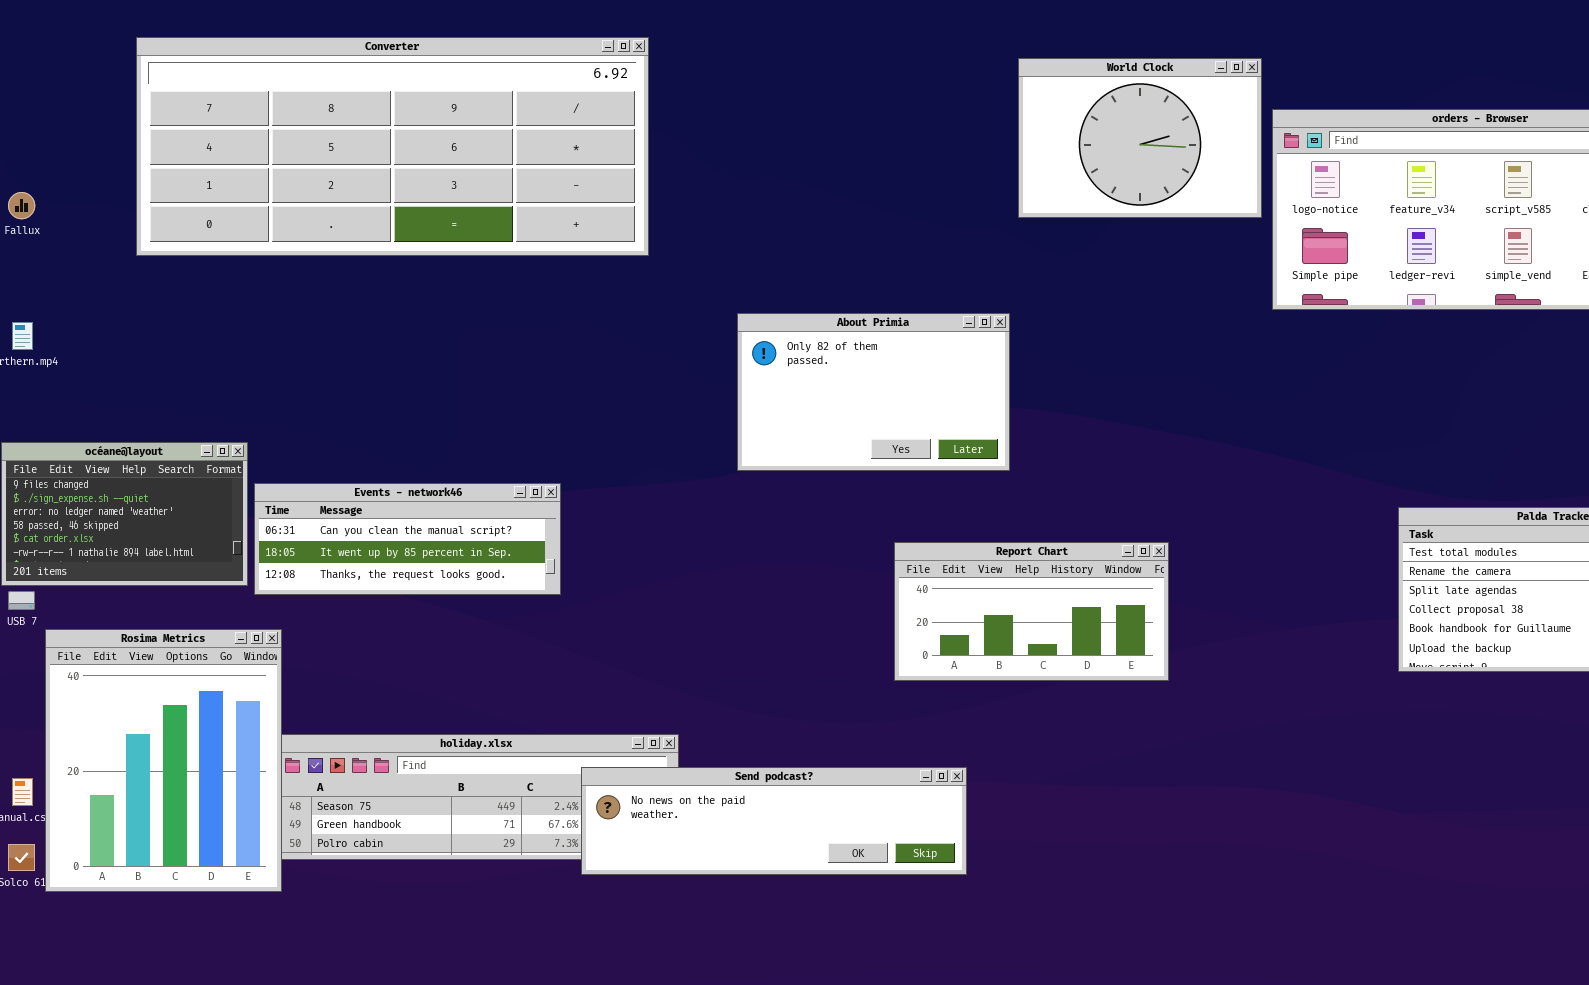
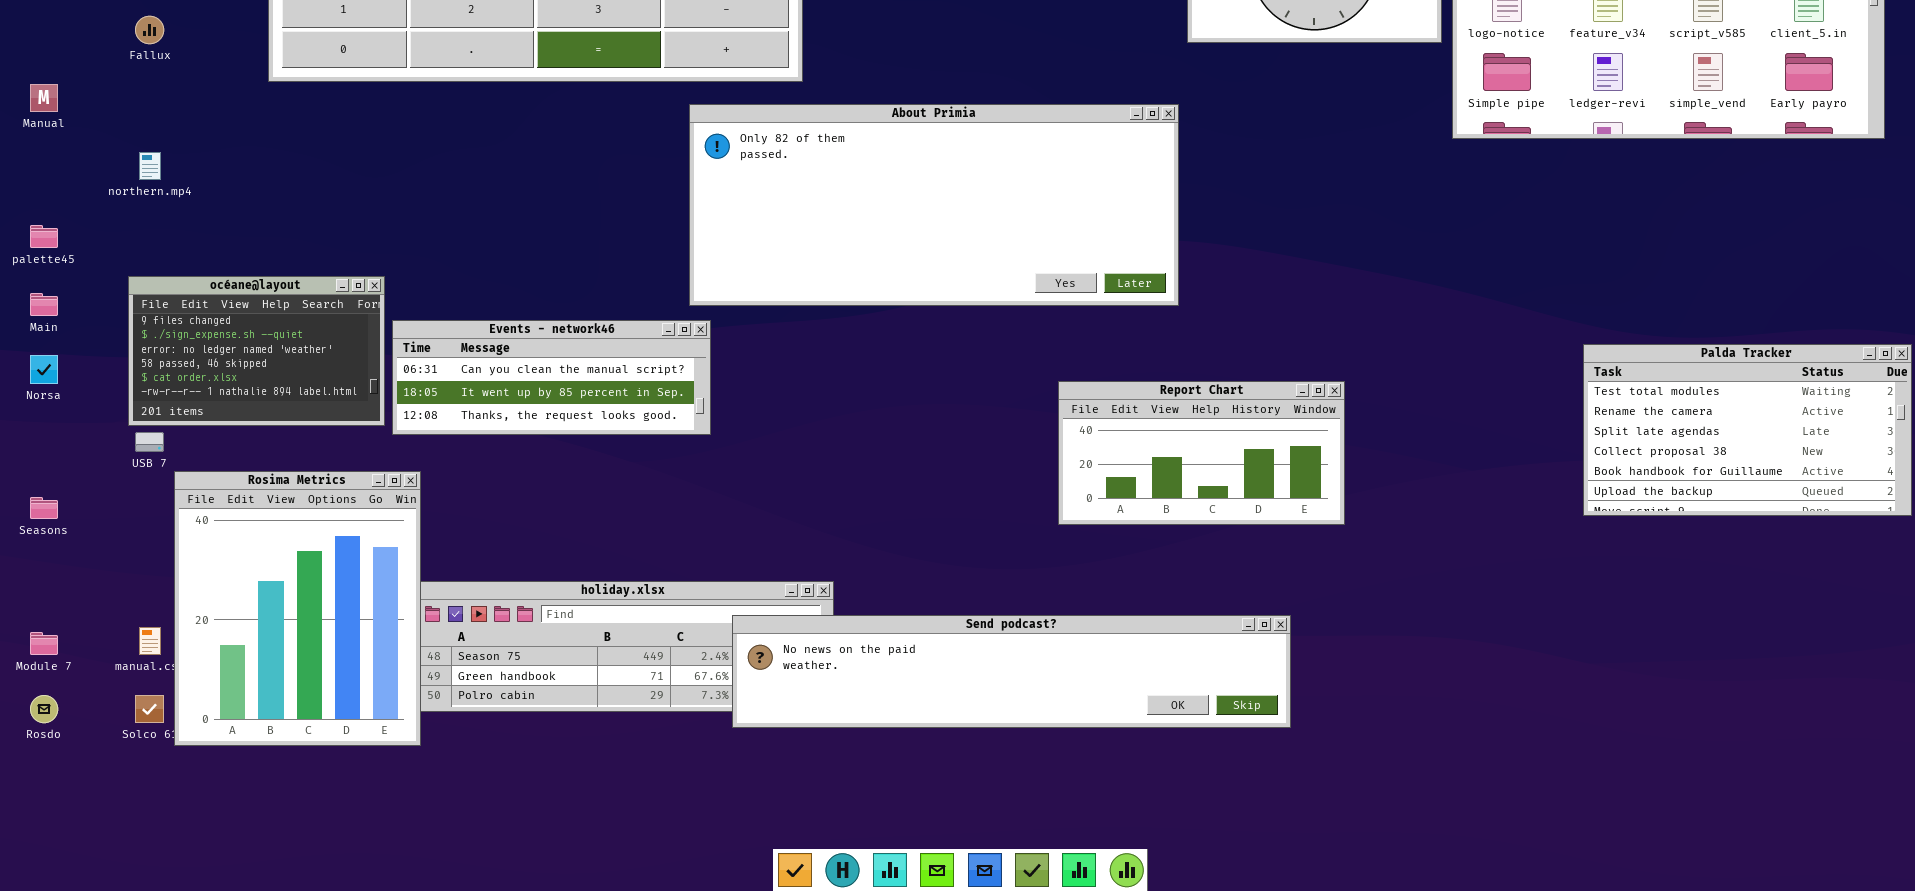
About Primia: [737,313,1010,471] -> [689,104,1179,306], resized
Send podcast?: [581,767,967,875] -> [732,615,1291,728], resized

